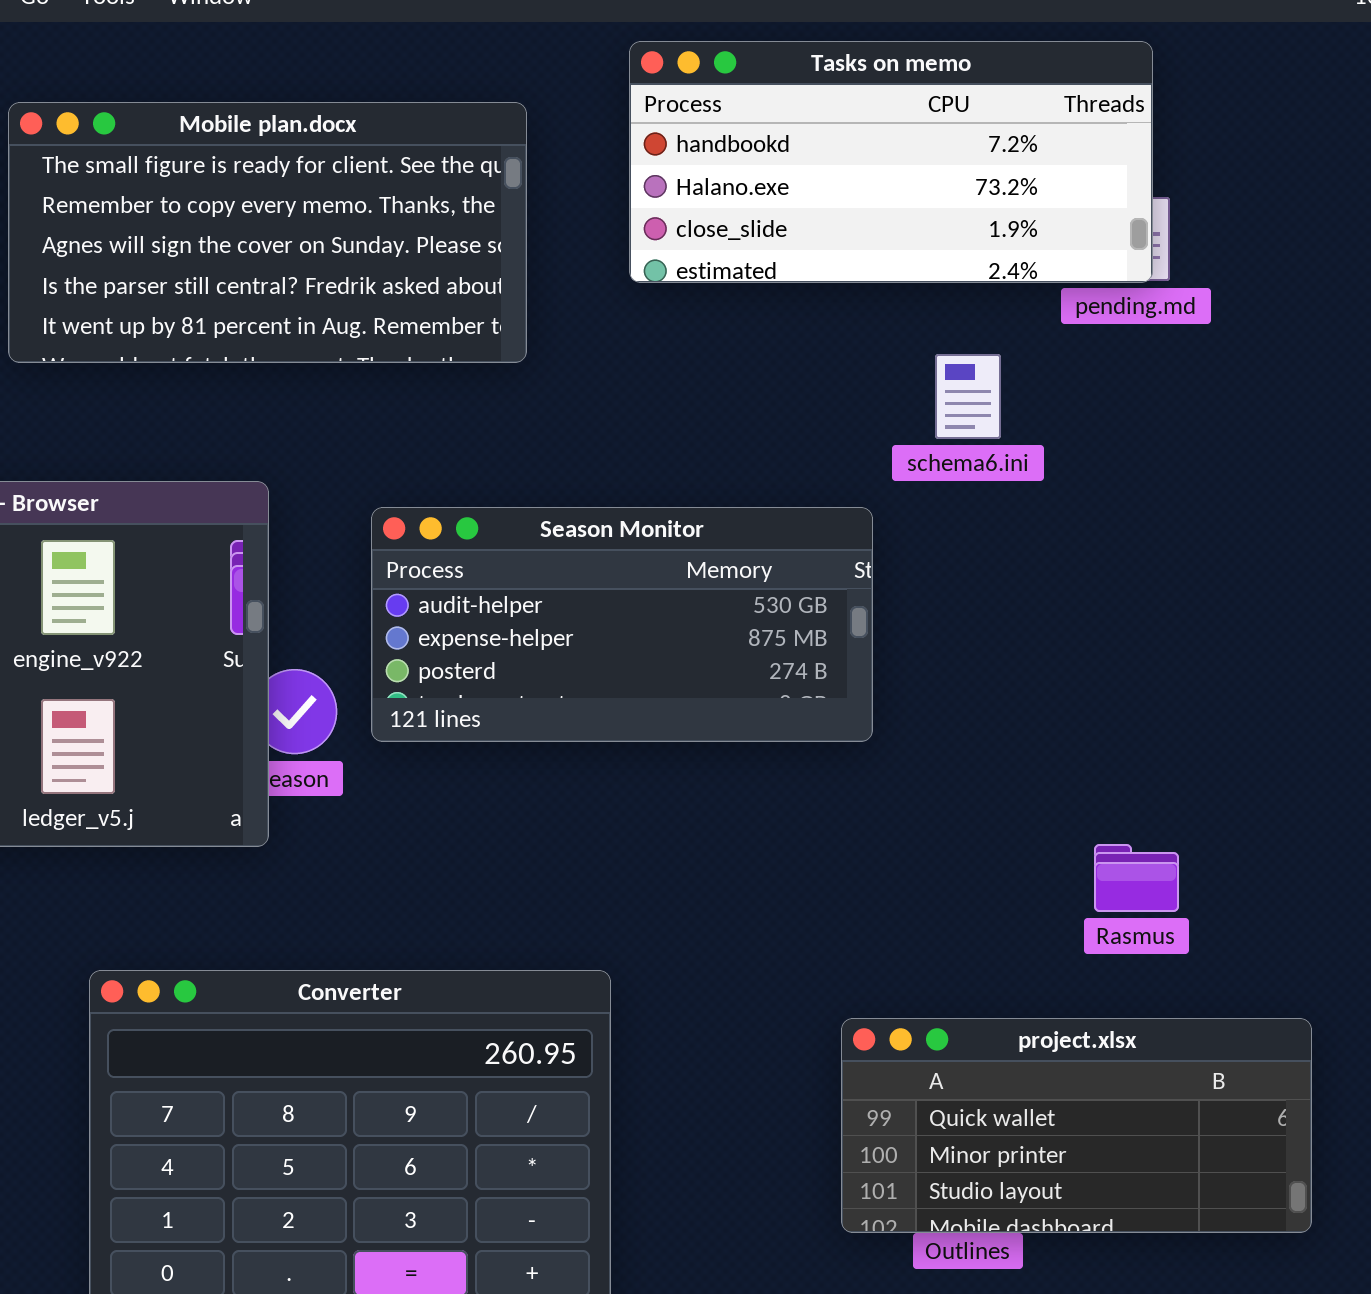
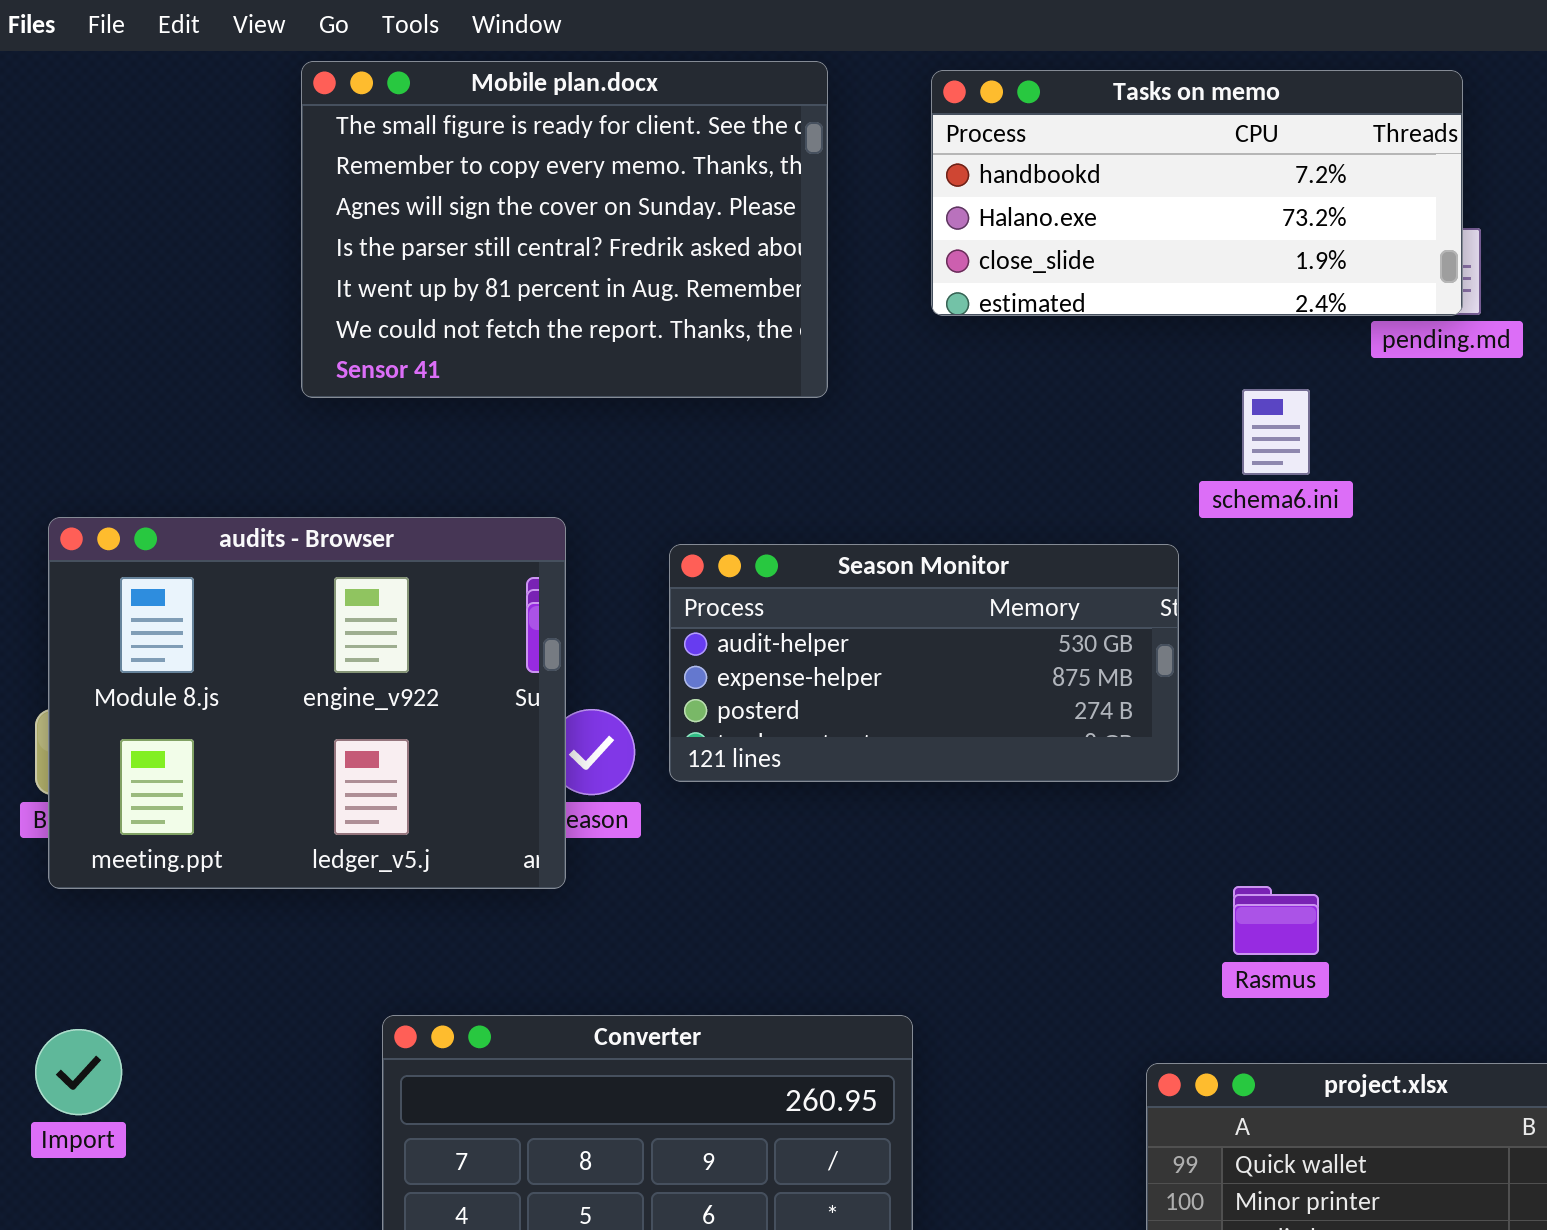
Mobile plan.docx: [8,102,527,363] -> [301,61,828,398], resized
Rasmus: [1094,844,1179,912] -> [1233,886,1319,955], moved

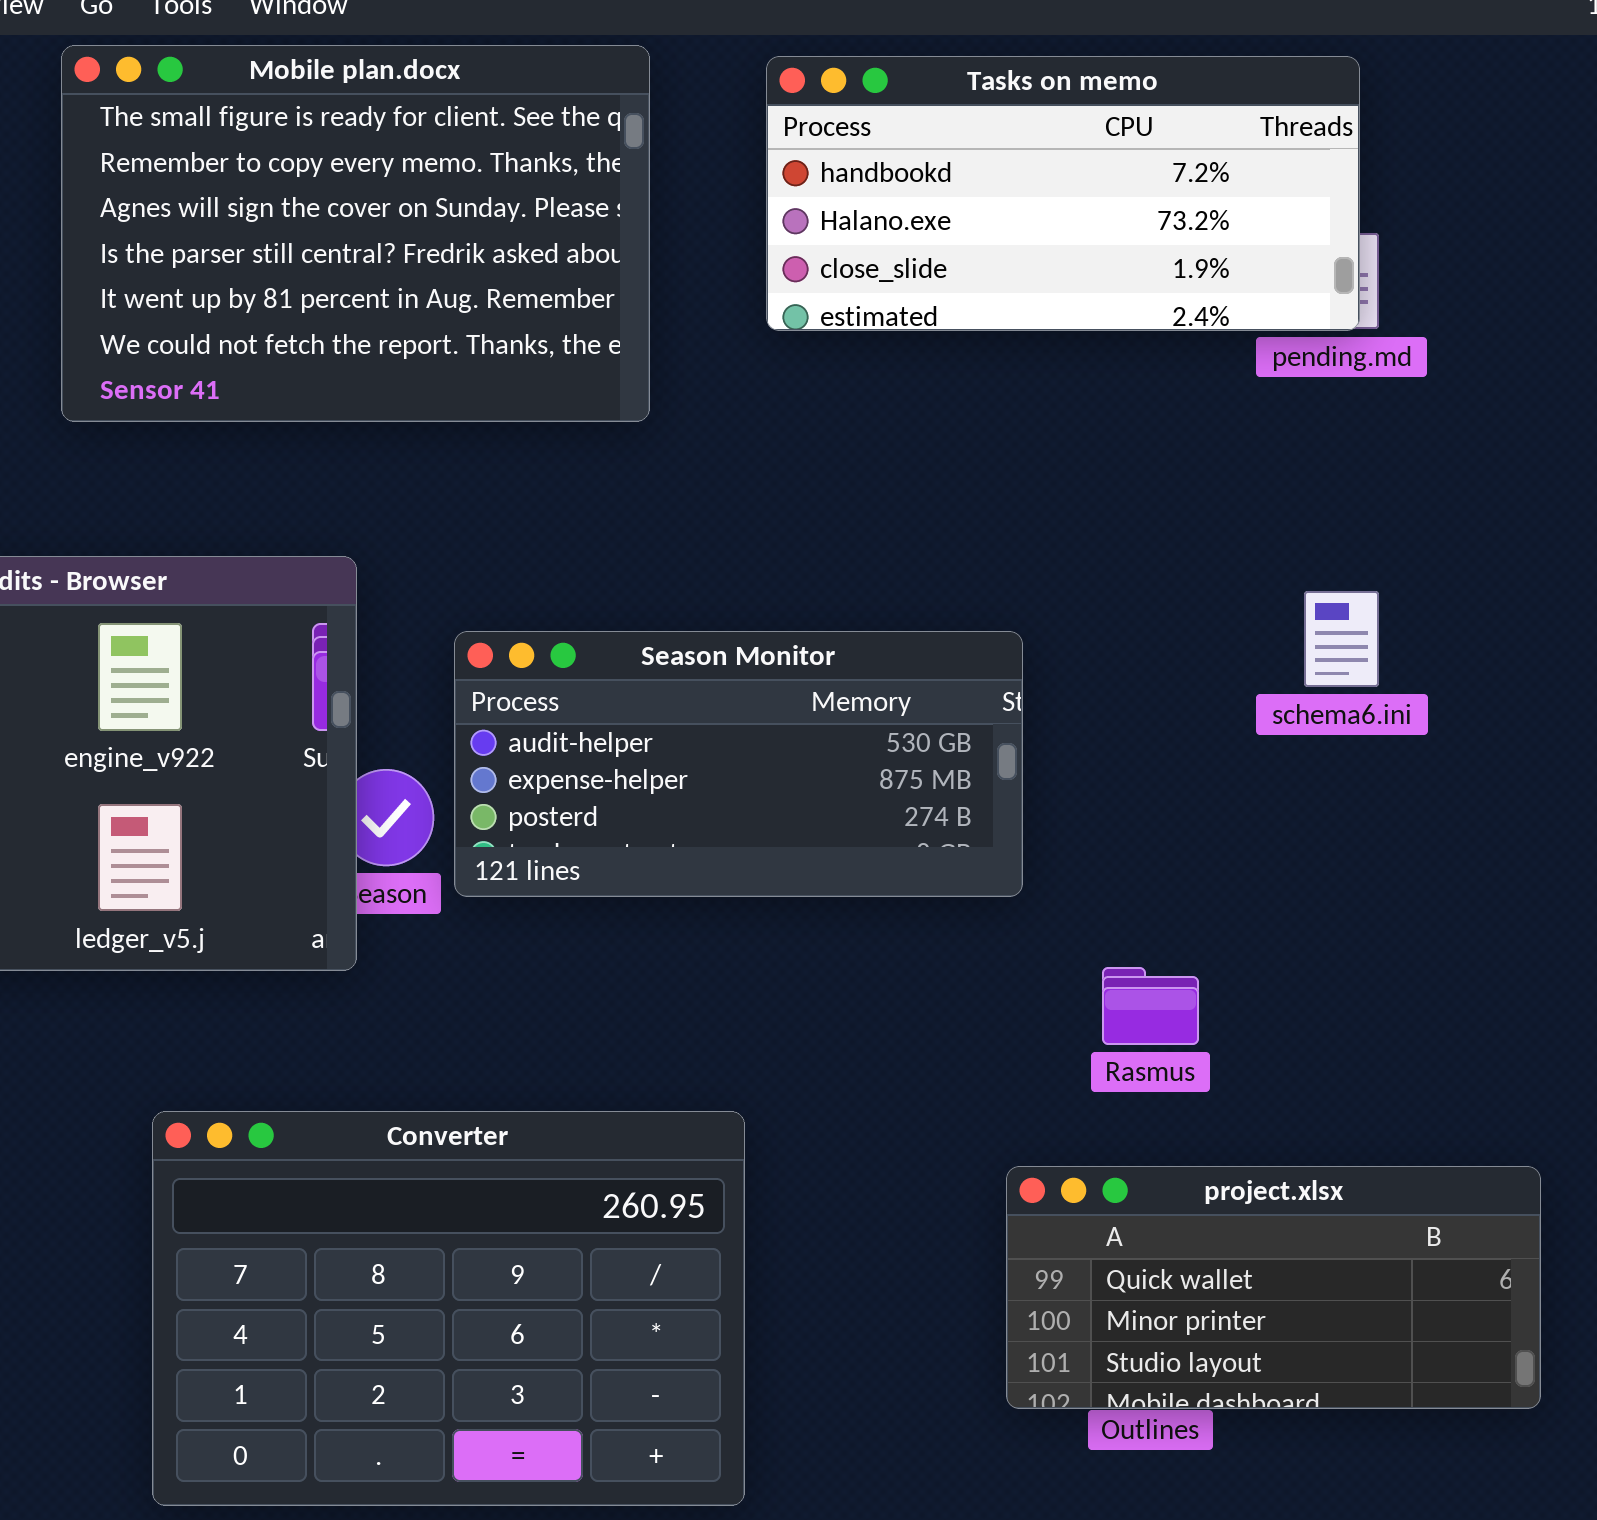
schema6.ini: [1242,389,1310,475] -> [1304,591,1379,687], moved
Season Monitor: [669,544,1179,782] -> [454,631,1023,897], moved

